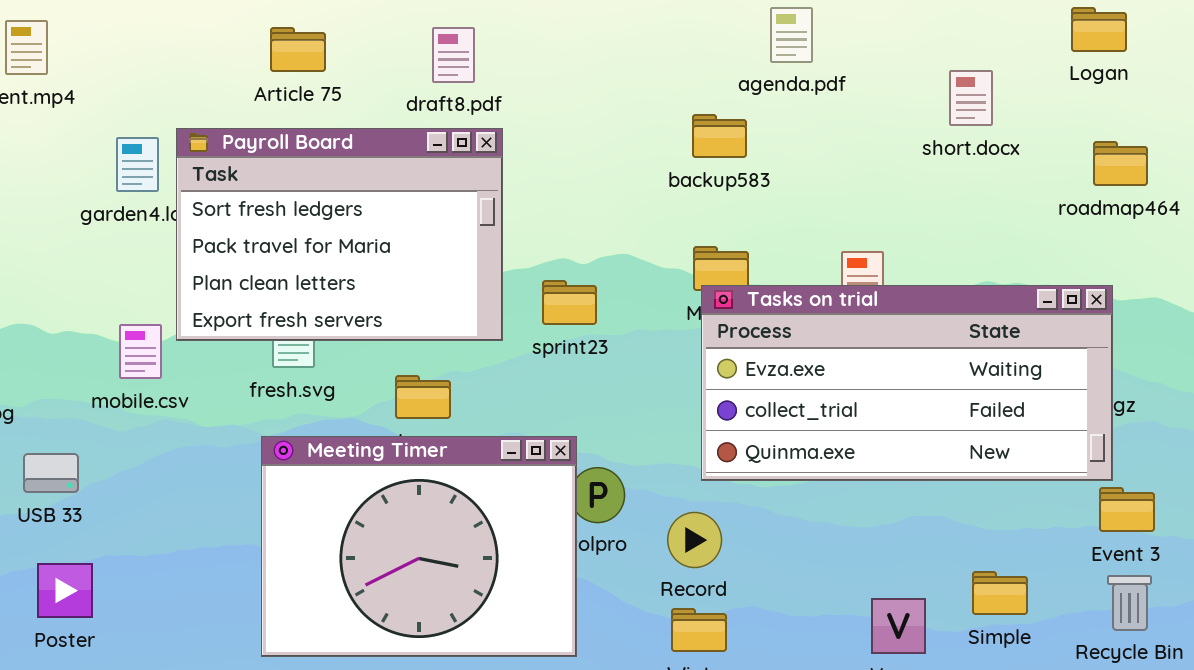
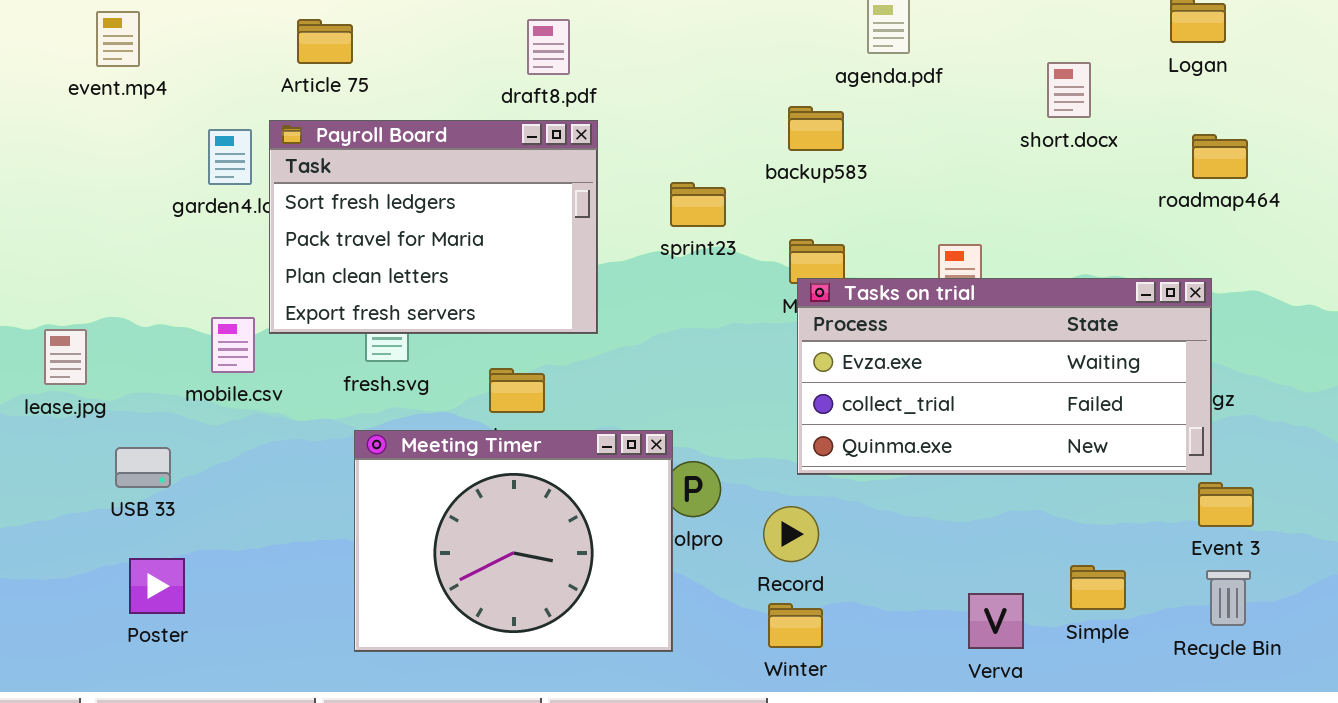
Article 75: [270,27,326,72] -> [297,19,353,64], moved
sprint23: [542,280,597,325] -> [670,182,726,227], moved

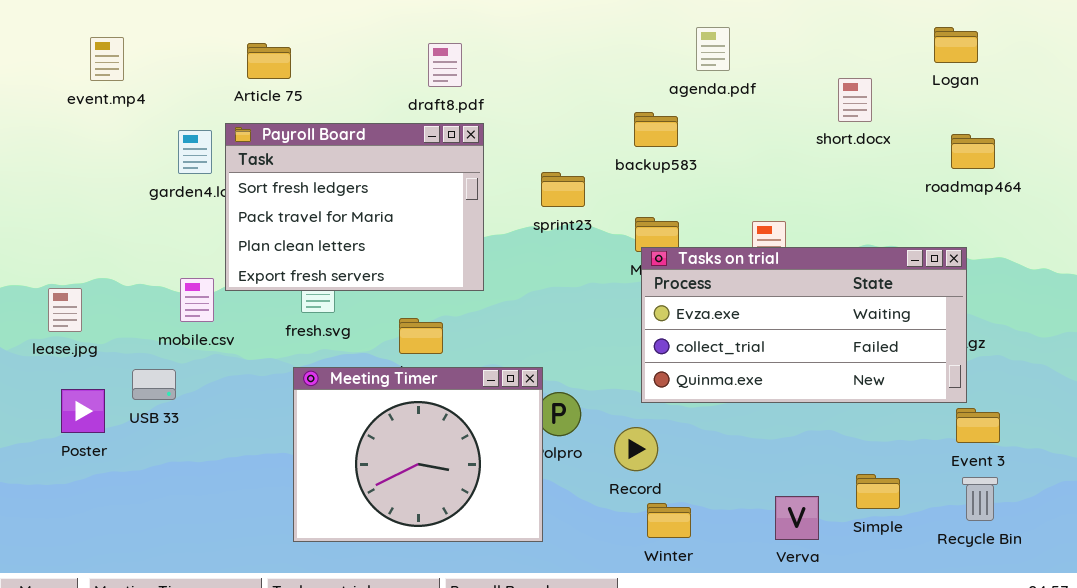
USB 33: [115,447,171,488] -> [132,369,176,400], moved
Poster: [129,558,185,614] -> [61,389,105,433], moved
Winter: [768,603,823,648] -> [647,503,691,538], moved

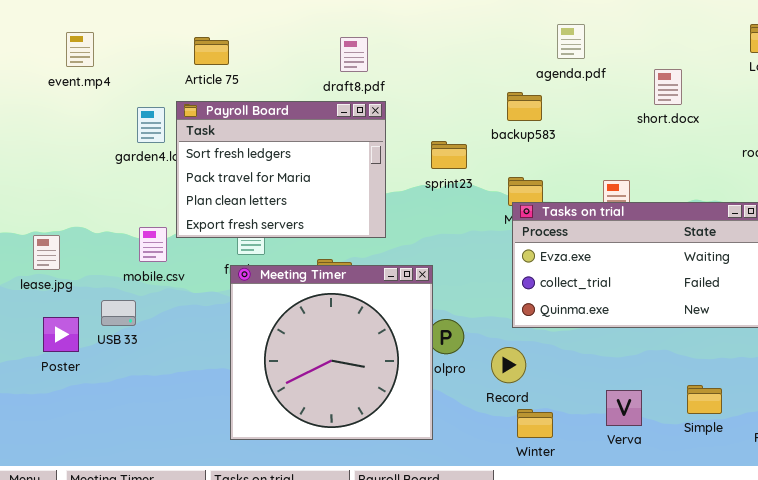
short.docx: [838,78,872,122] -> [654,69,682,105], moved
Meeting Timer: [293,367,543,542] -> [230,265,433,440], resized
Verva: [775,496,819,540] -> [606,390,642,426], moved

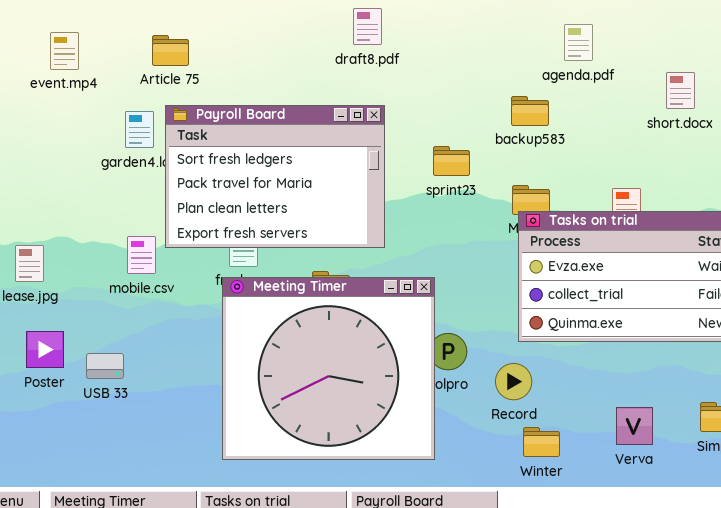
Article 75: [194,37,229,65] -> [152,35,189,66], moved
draft8.pdf: [340,37,368,72] -> [353,8,382,45], moved
USB 33: [101,300,136,326] -> [86,353,124,379], moved

